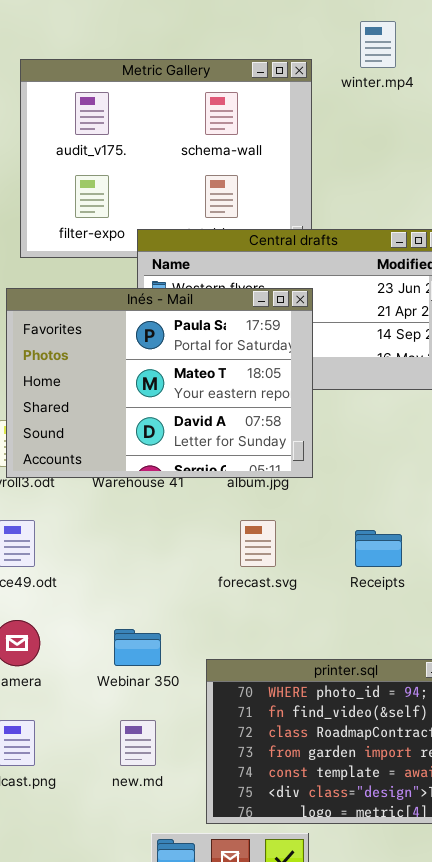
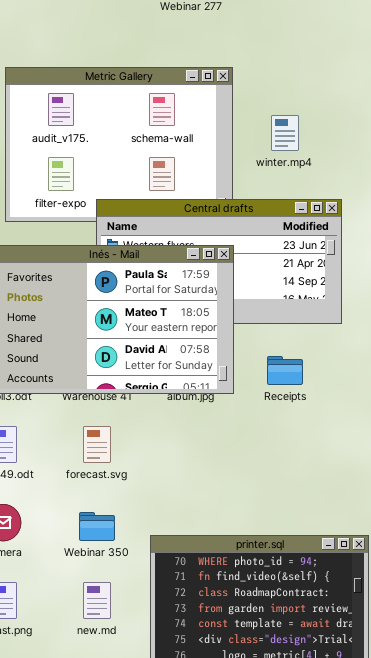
winter.mp4: [360,21,396,68] -> [271,115,299,151], moved
forecast.svg: [240,520,276,567] -> [83,426,111,463], moved
Receipts: [355,530,402,567] -> [267,356,303,385], moved

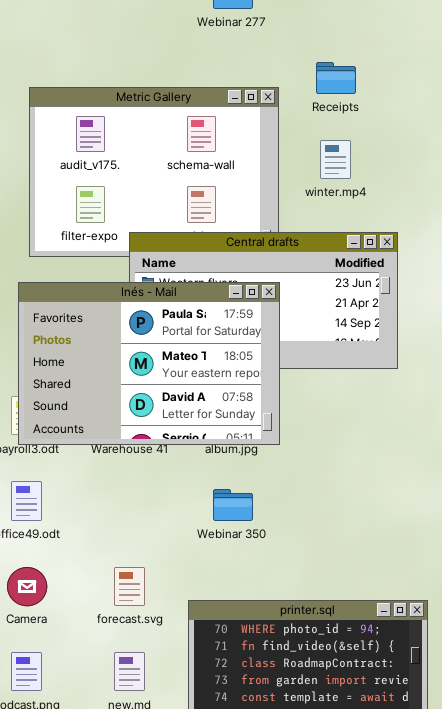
Receipts: [267,356,303,385] -> [316,62,356,94], moved
forecast.svg: [83,426,111,463] -> [114,567,145,606], moved
Webinar 350: [79,512,115,541] -> [213,489,253,521], moved

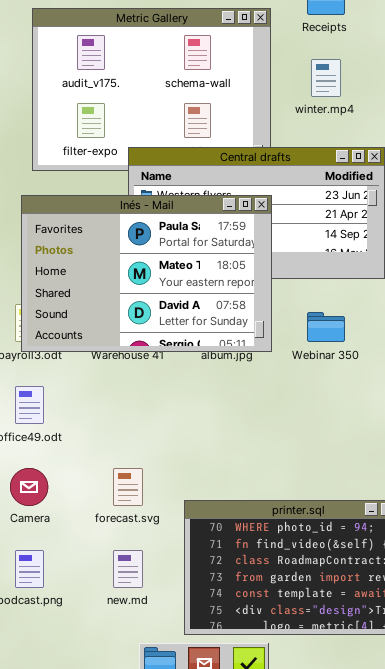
Webinar 350: [213,489,253,521] -> [307,312,345,342], moved

